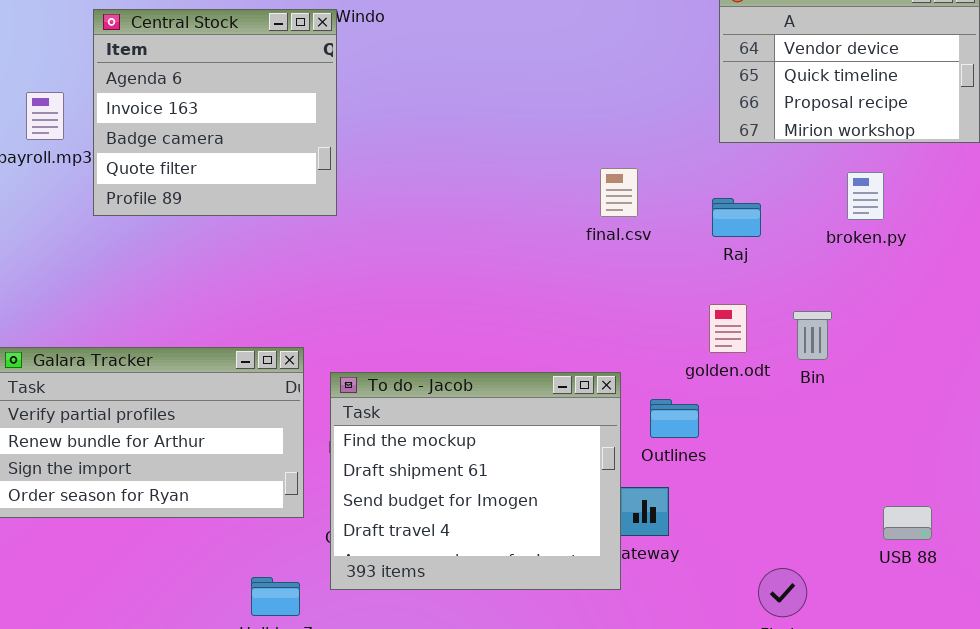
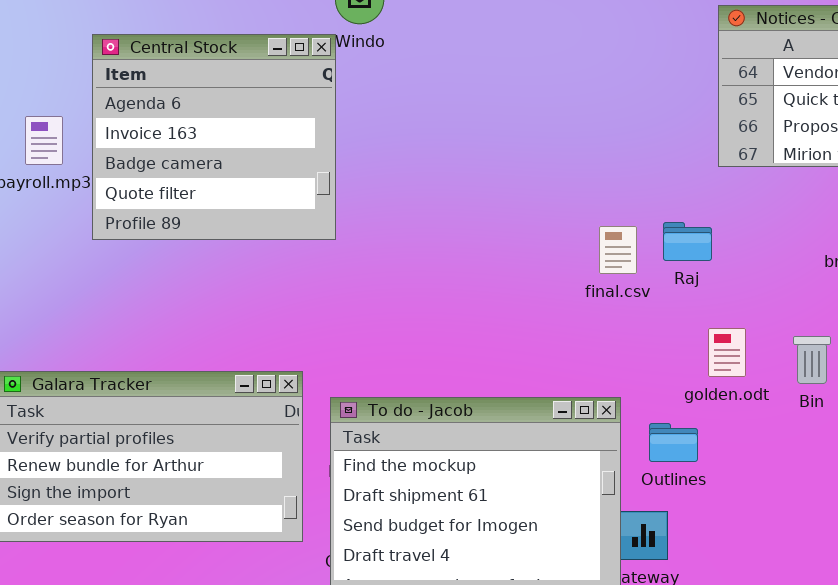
final.csv: [600,168,638,217] -> [599,226,637,274], moved
Raj: [712,198,761,237] -> [663,222,712,261], moved

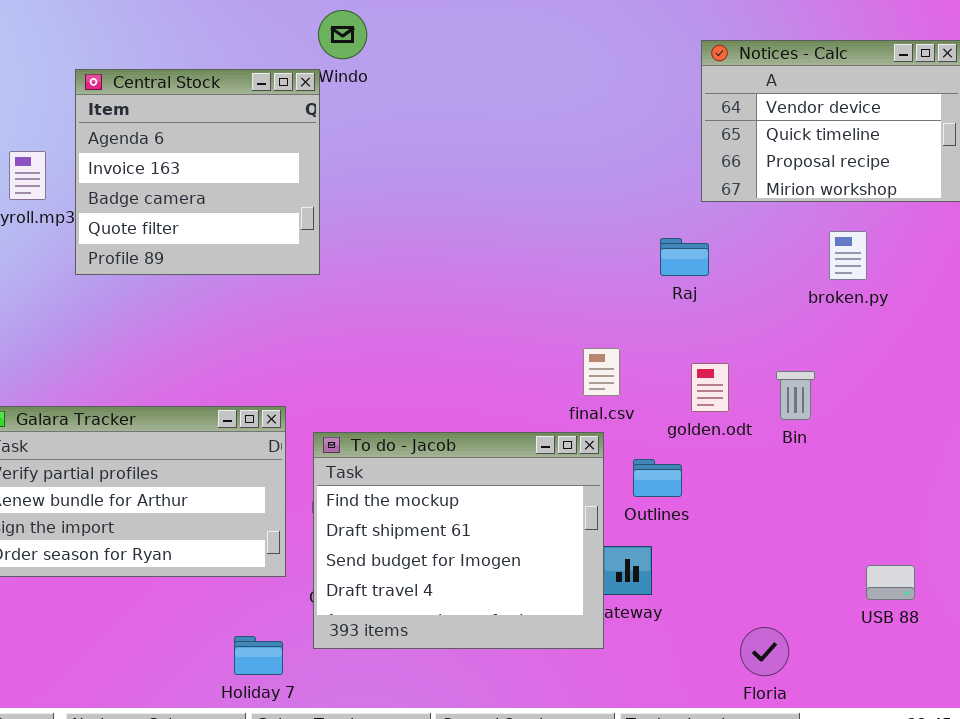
Raj: [663,222,712,261] -> [660,238,709,276], moved
final.csv: [599,226,637,274] -> [583,348,620,396], moved

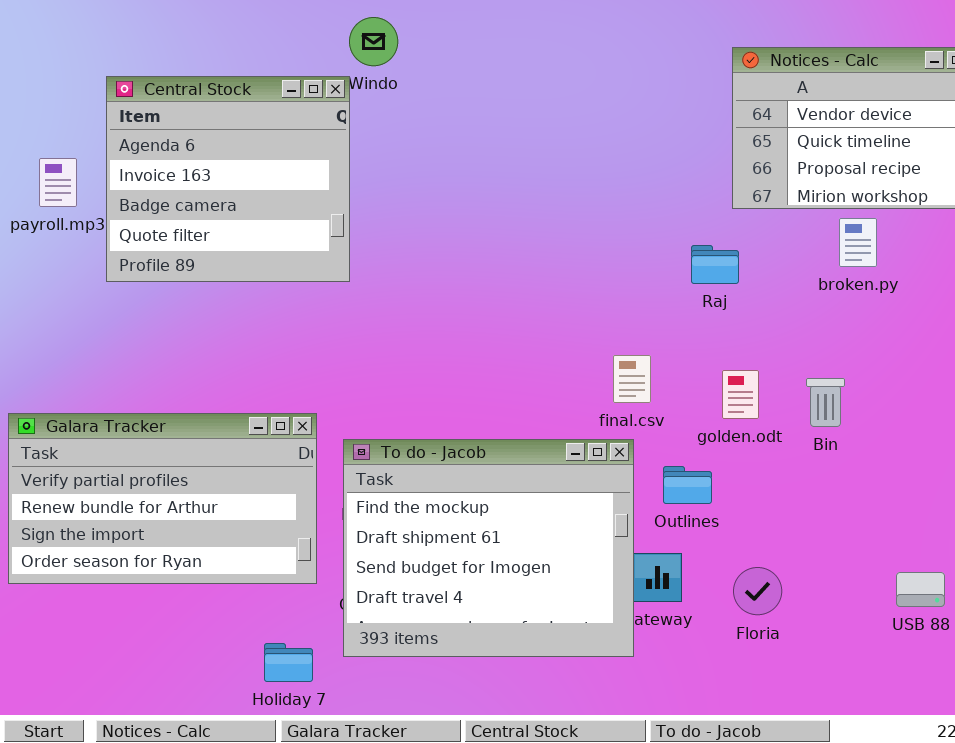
broken.py: [829,231,867,280] -> [839,218,877,267], moved
Floria: [740,627,789,676] -> [733,567,782,615], moved

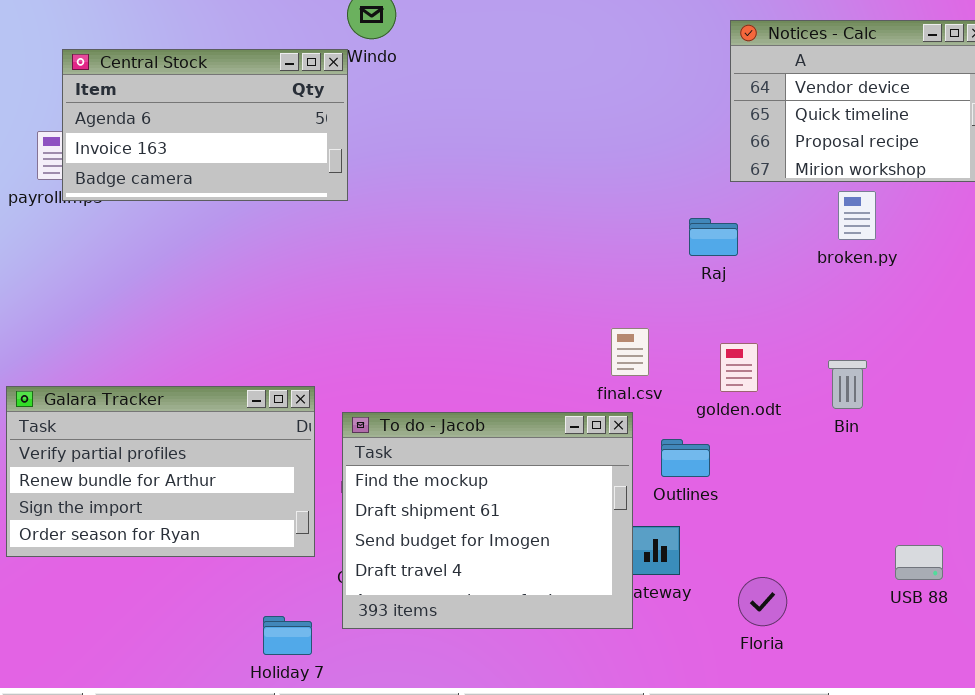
Central Stock: [106,76,350,282] -> [62,49,348,201], resized
Bin: [806,378,845,427] -> [828,360,867,409], moved
Floria: [733,567,782,615] -> [738,577,787,626], moved

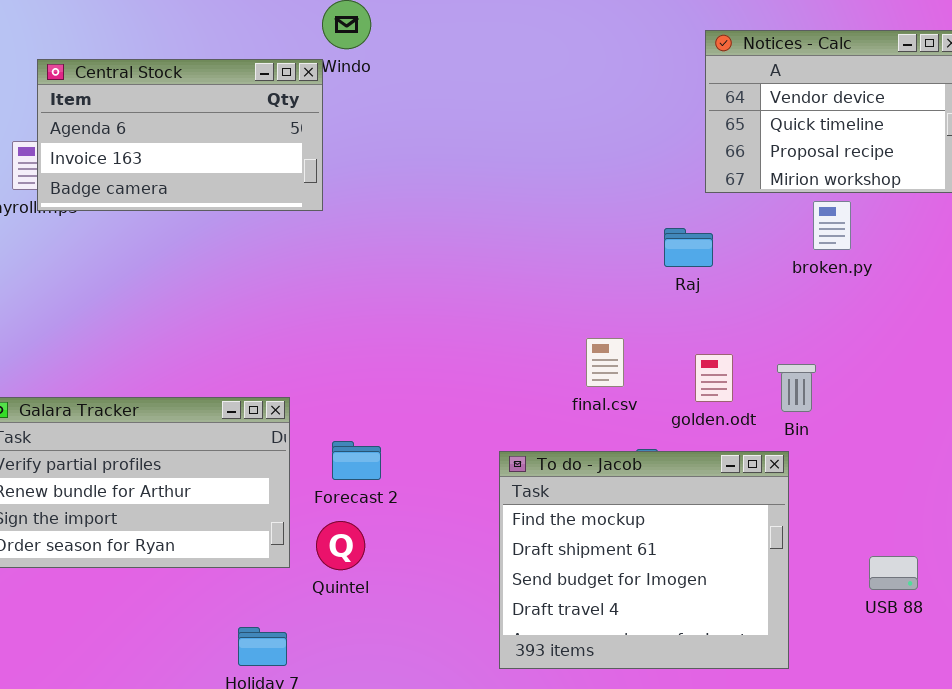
Bin: [828,360,867,409] -> [777,364,816,412], moved
To do - Jacob: [342,412,633,629] -> [499,451,789,669], moved

